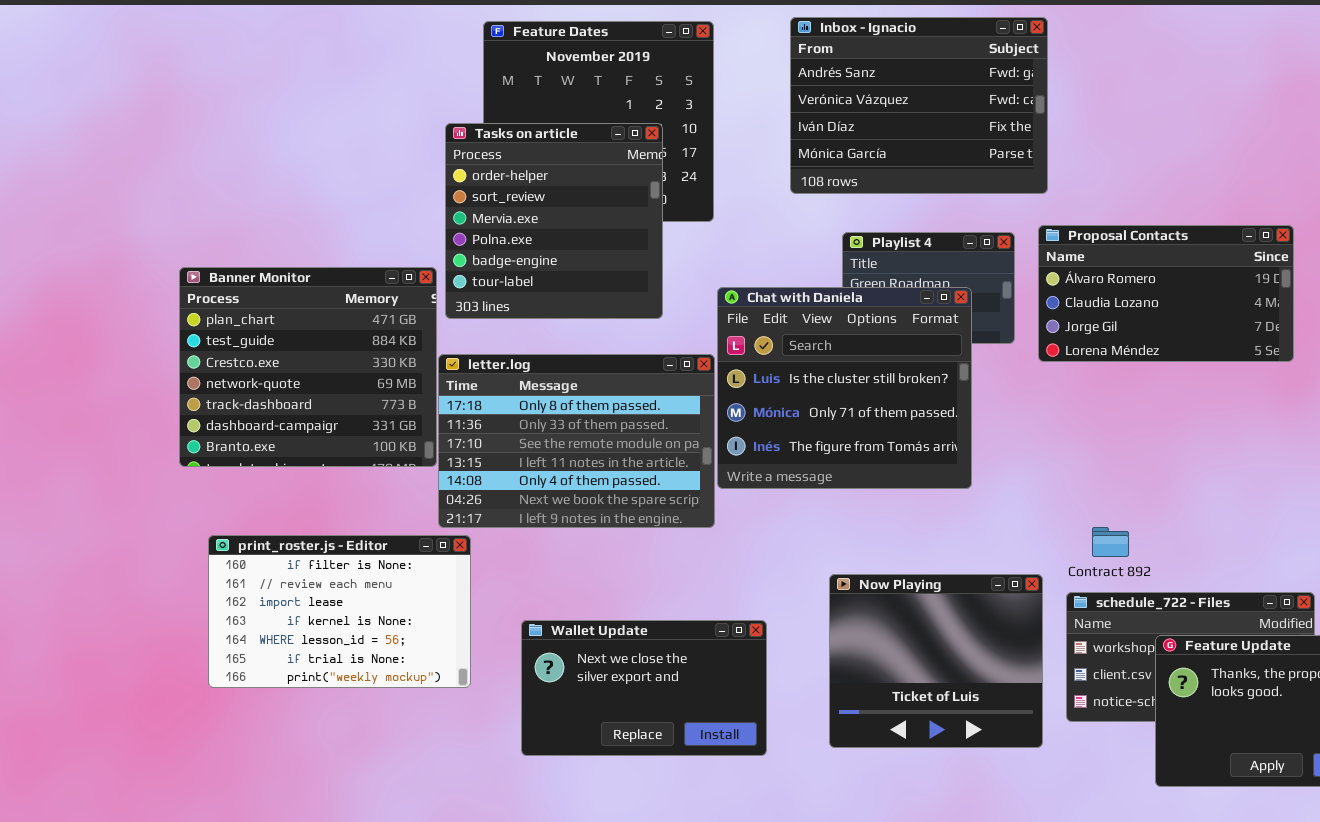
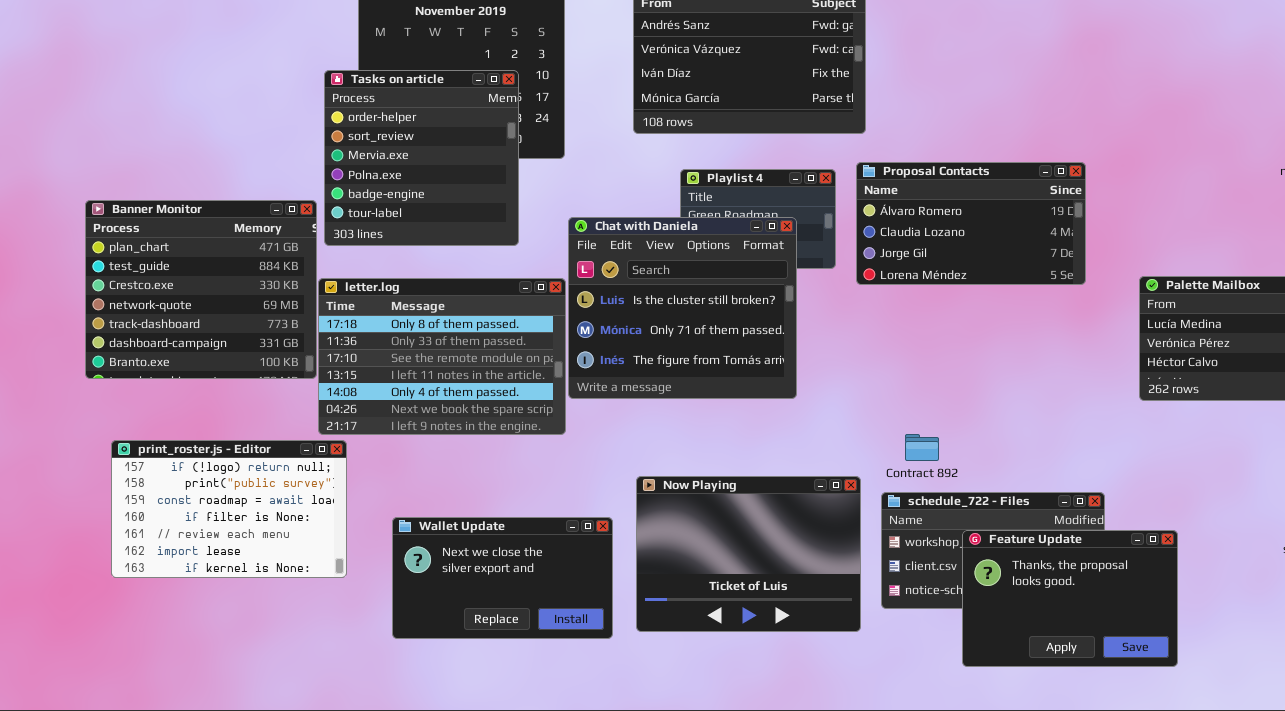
print_roster.js - Editor: [208,535,471,688] -> [111,440,347,578], scrolled up 3 rows
Now Playing: [829,574,1043,748] -> [636,476,861,632], resized

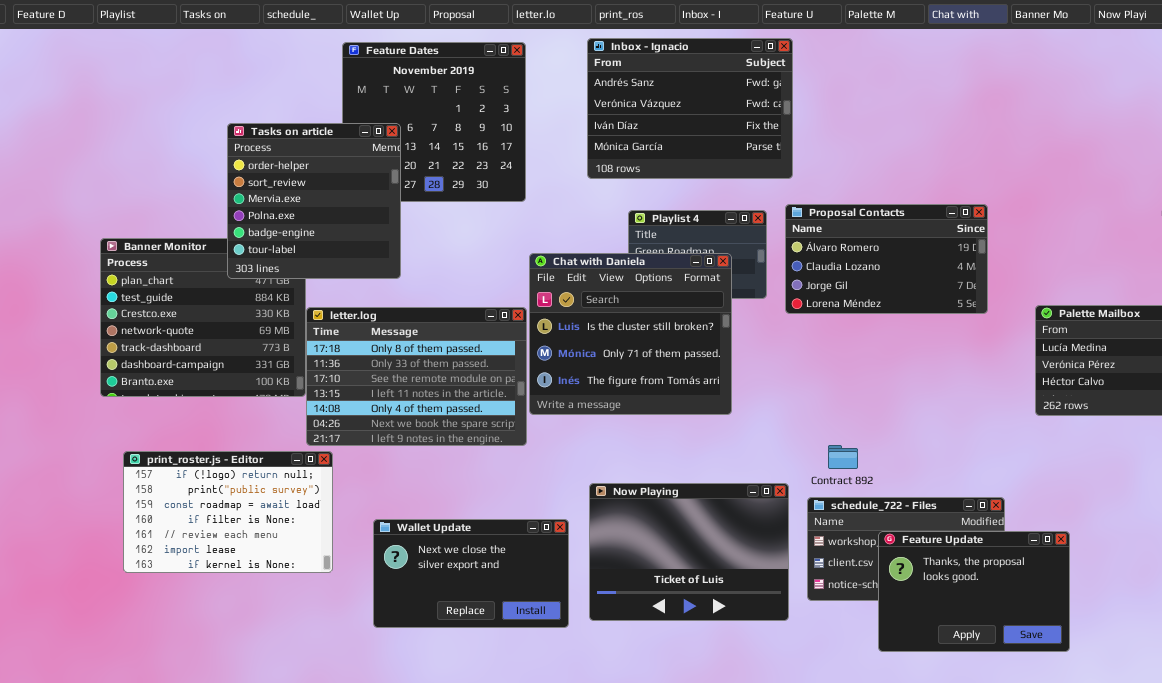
Tasks on article: [324,70,519,246] -> [227,123,401,279], moved

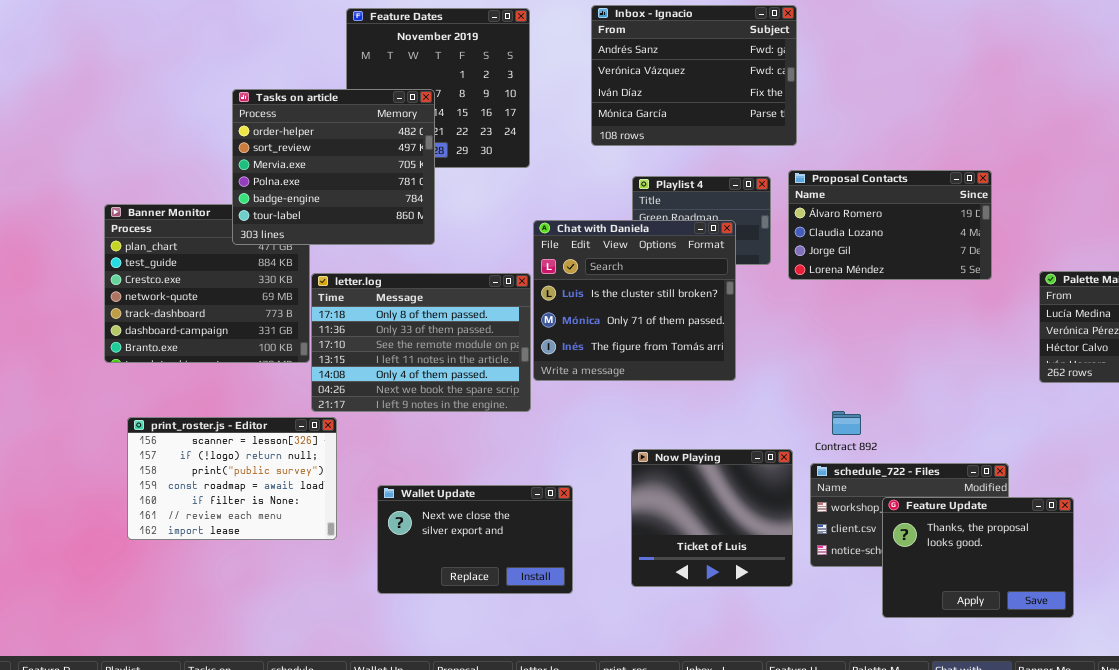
Tasks on article: [227,123,401,279] -> [232,89,435,245], resized
print_roster.js - Editor: [123,451,333,573] -> [127,417,337,540], scrolled up 1 row
Now Playing: [589,483,789,621] -> [631,449,793,587], resized

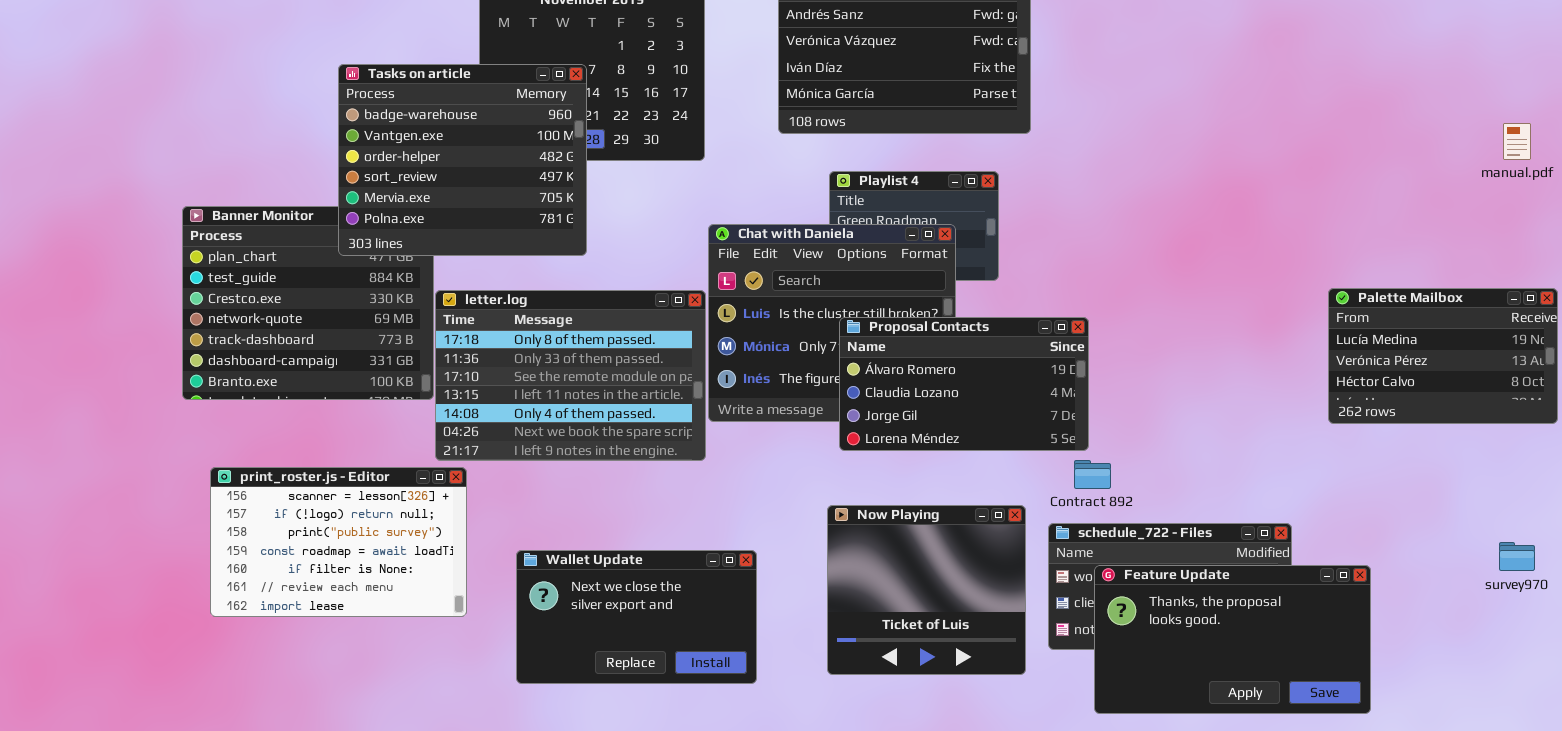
Tasks on article: [232,89,435,245] -> [338,64,587,256], scrolled up 2 rows
Proposal Contacts: [788,170,992,280] -> [839,317,1089,451], moved
Feature Update: [882,497,1074,618] -> [1094,565,1371,714], resized

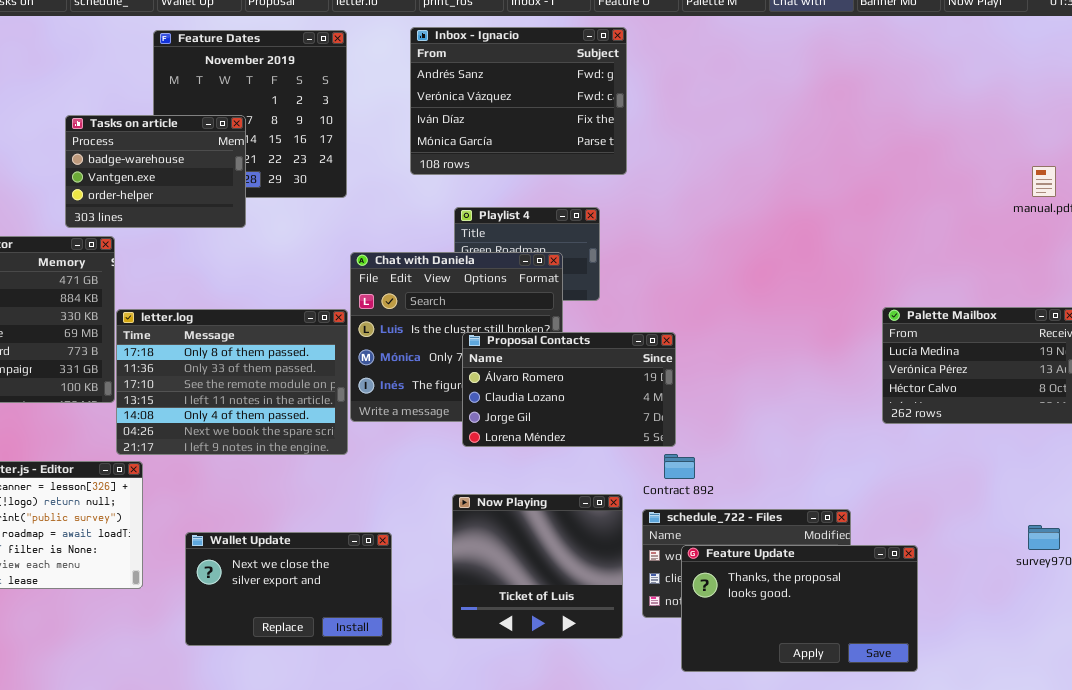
Tasks on article: [338,64,587,256] -> [65,115,246,228], resized

